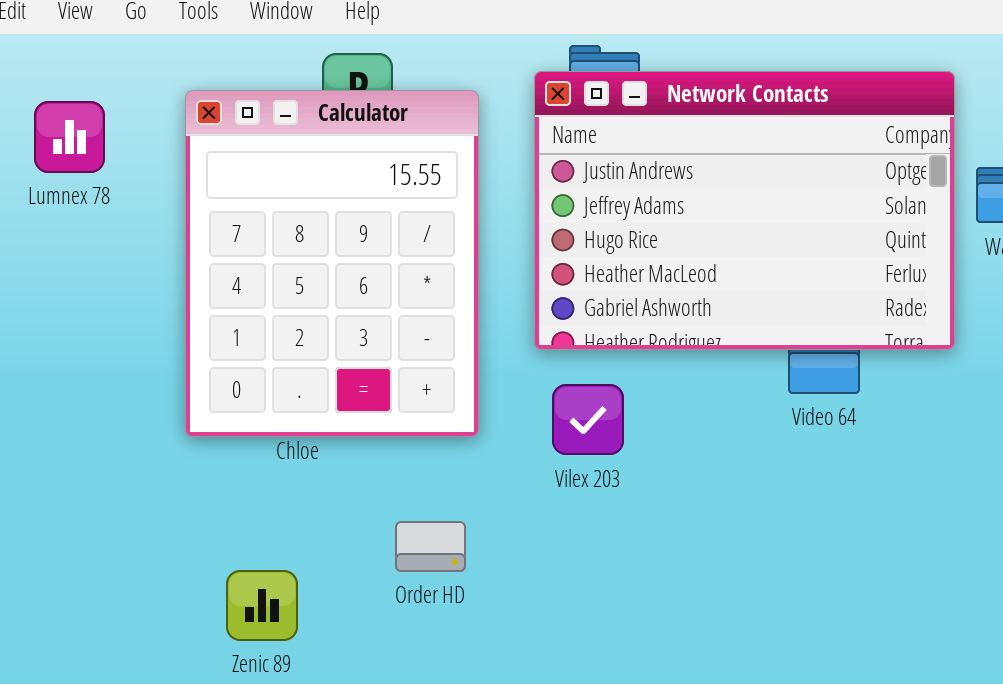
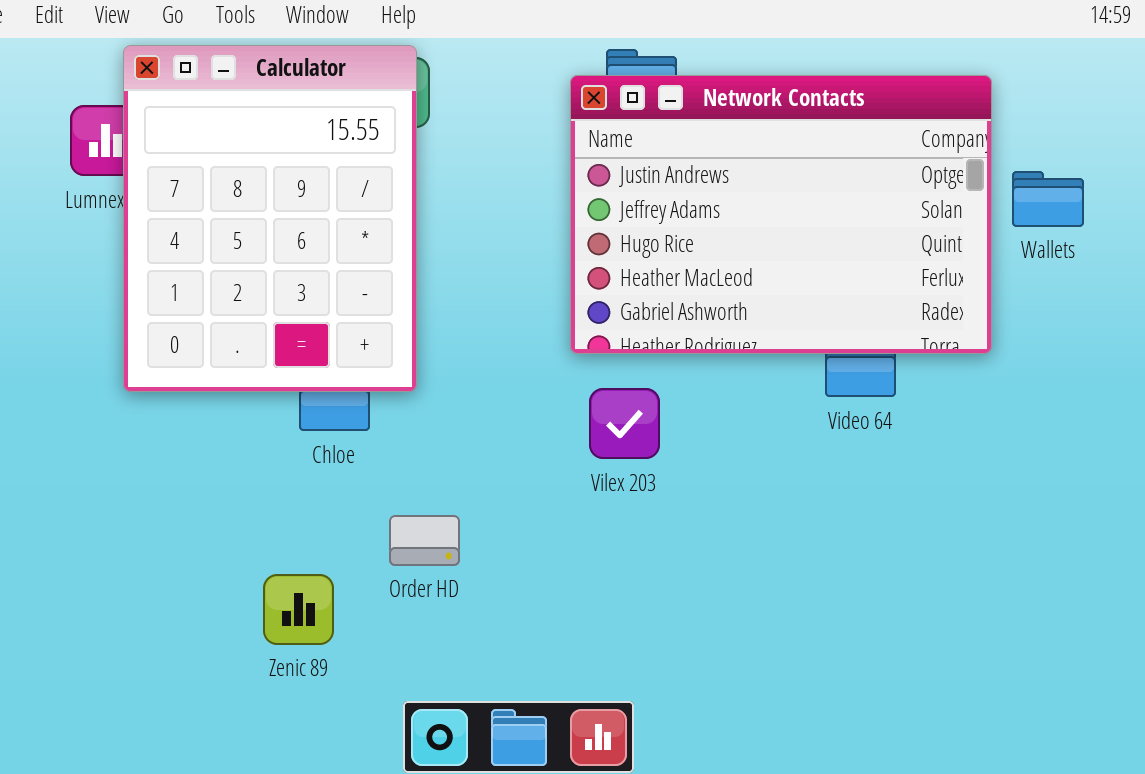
Calculator: [185,90,479,437] -> [123,45,417,392], moved
Order HD: [395,521,466,572] -> [389,515,460,566], moved

